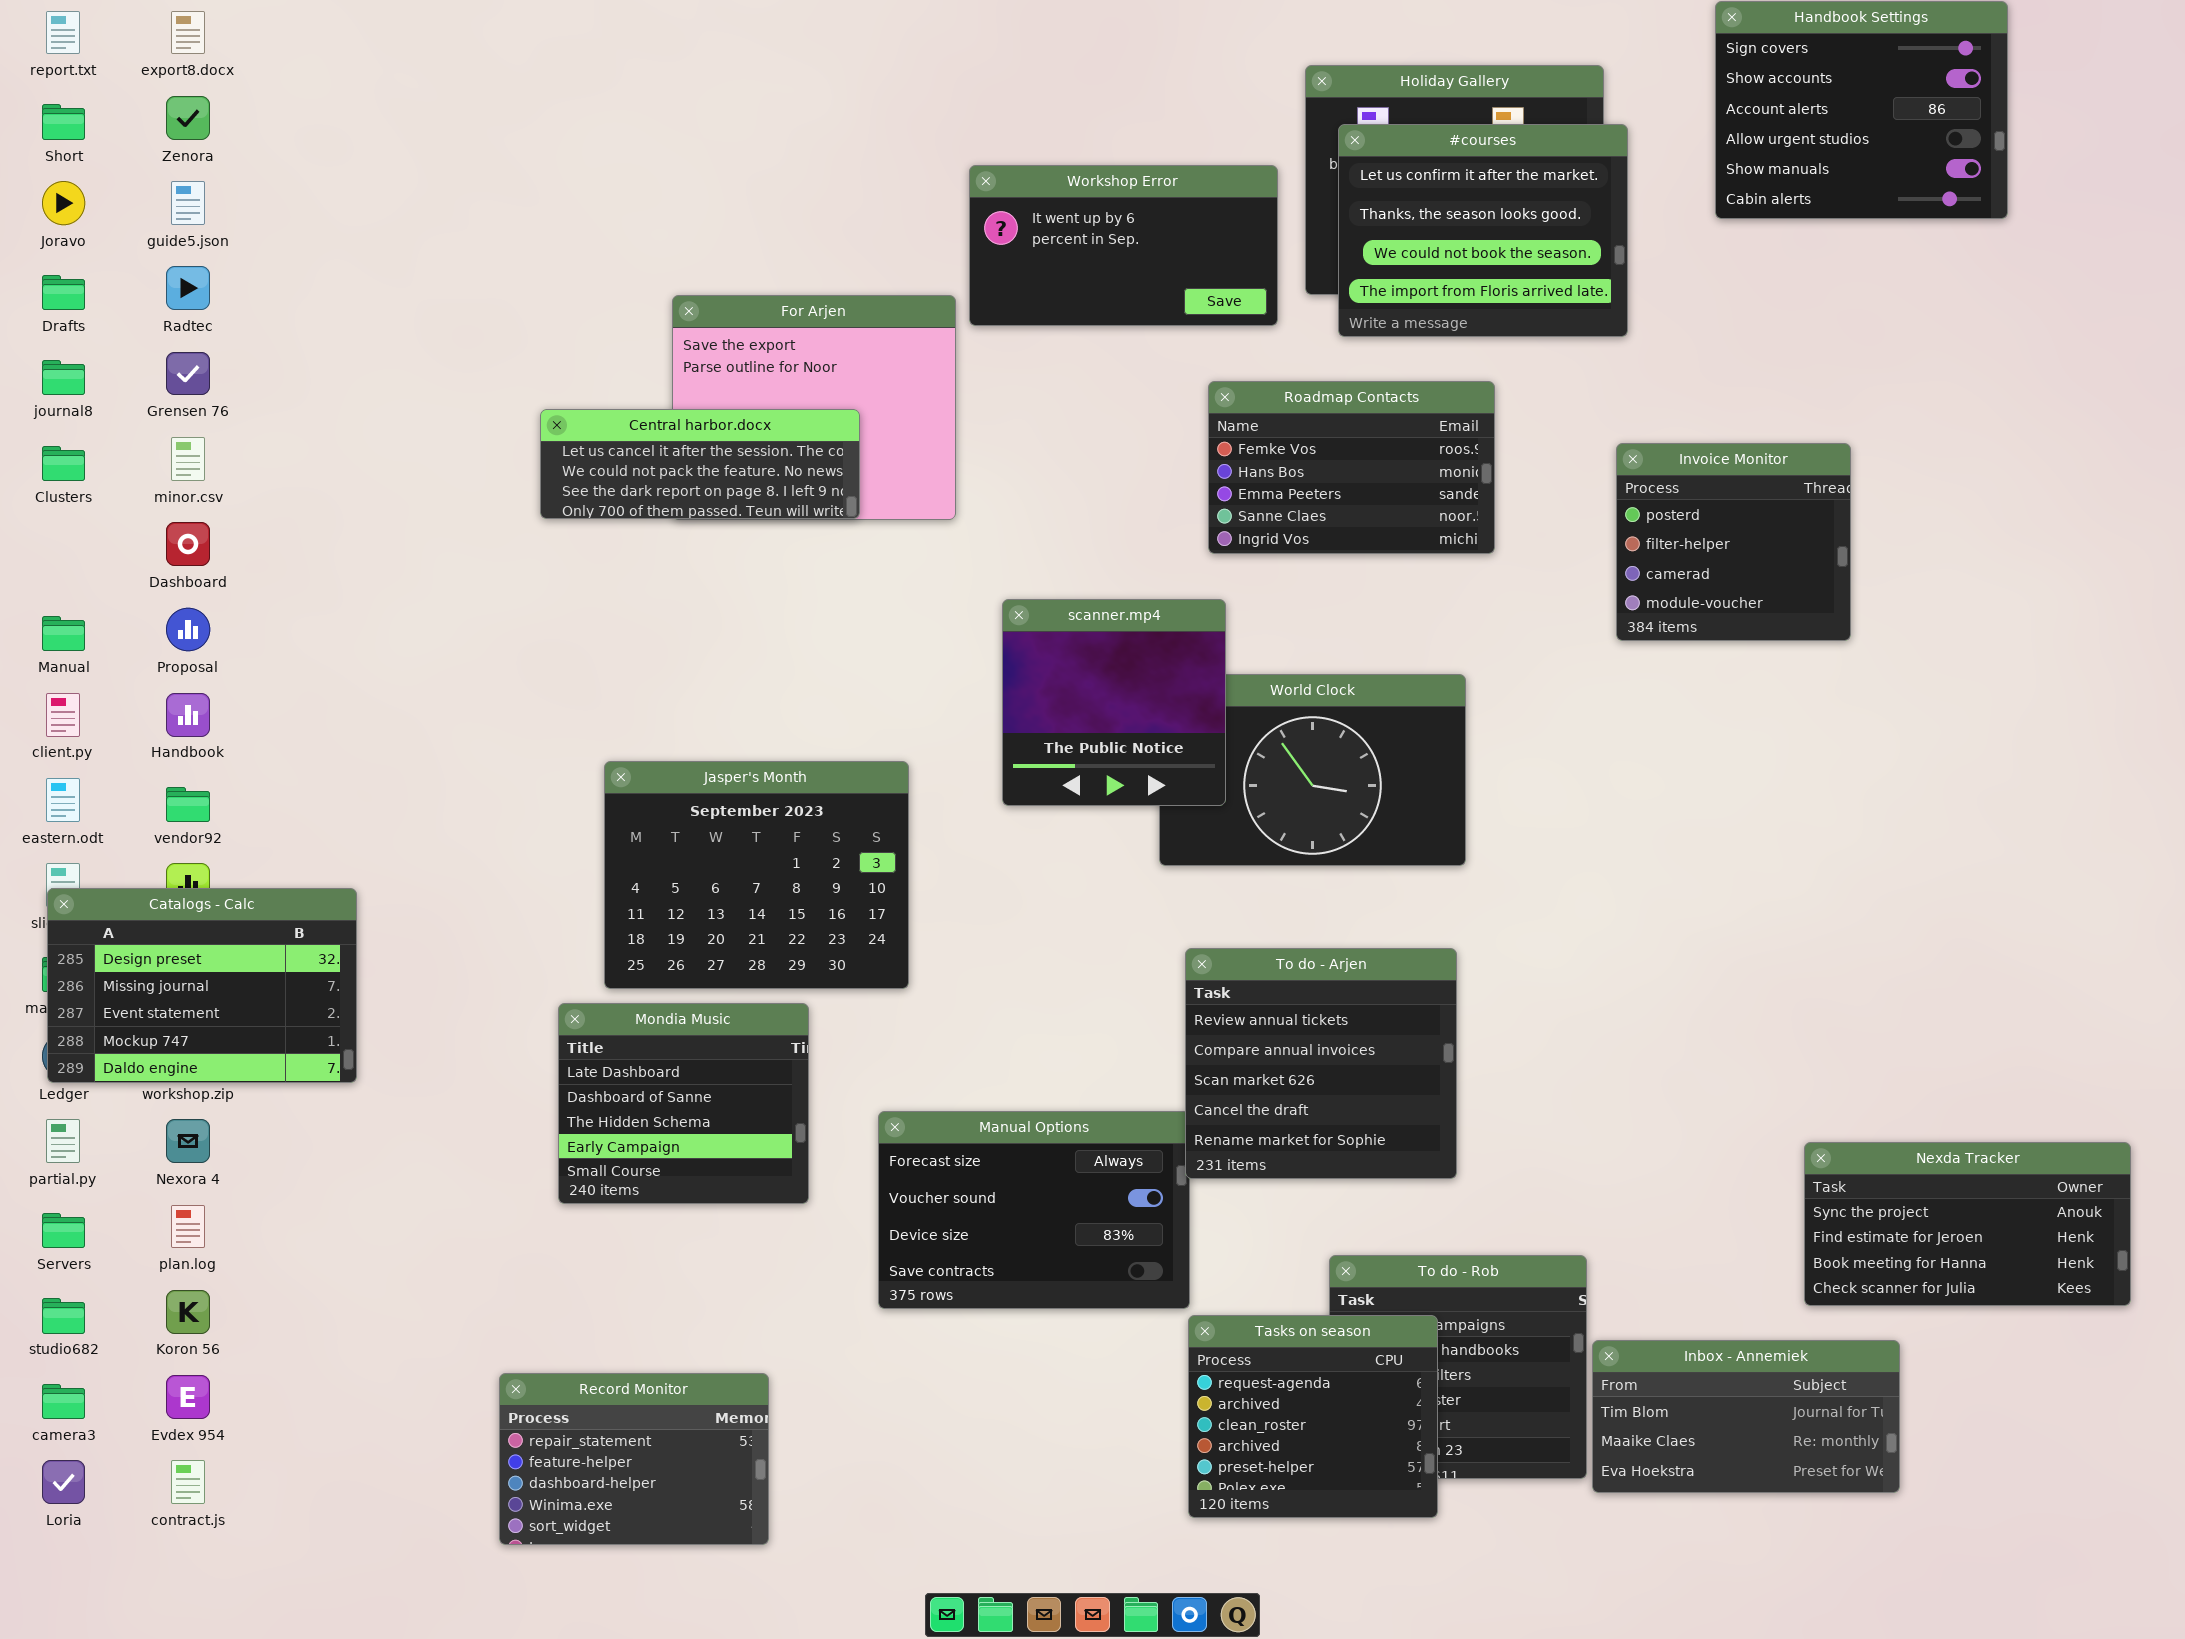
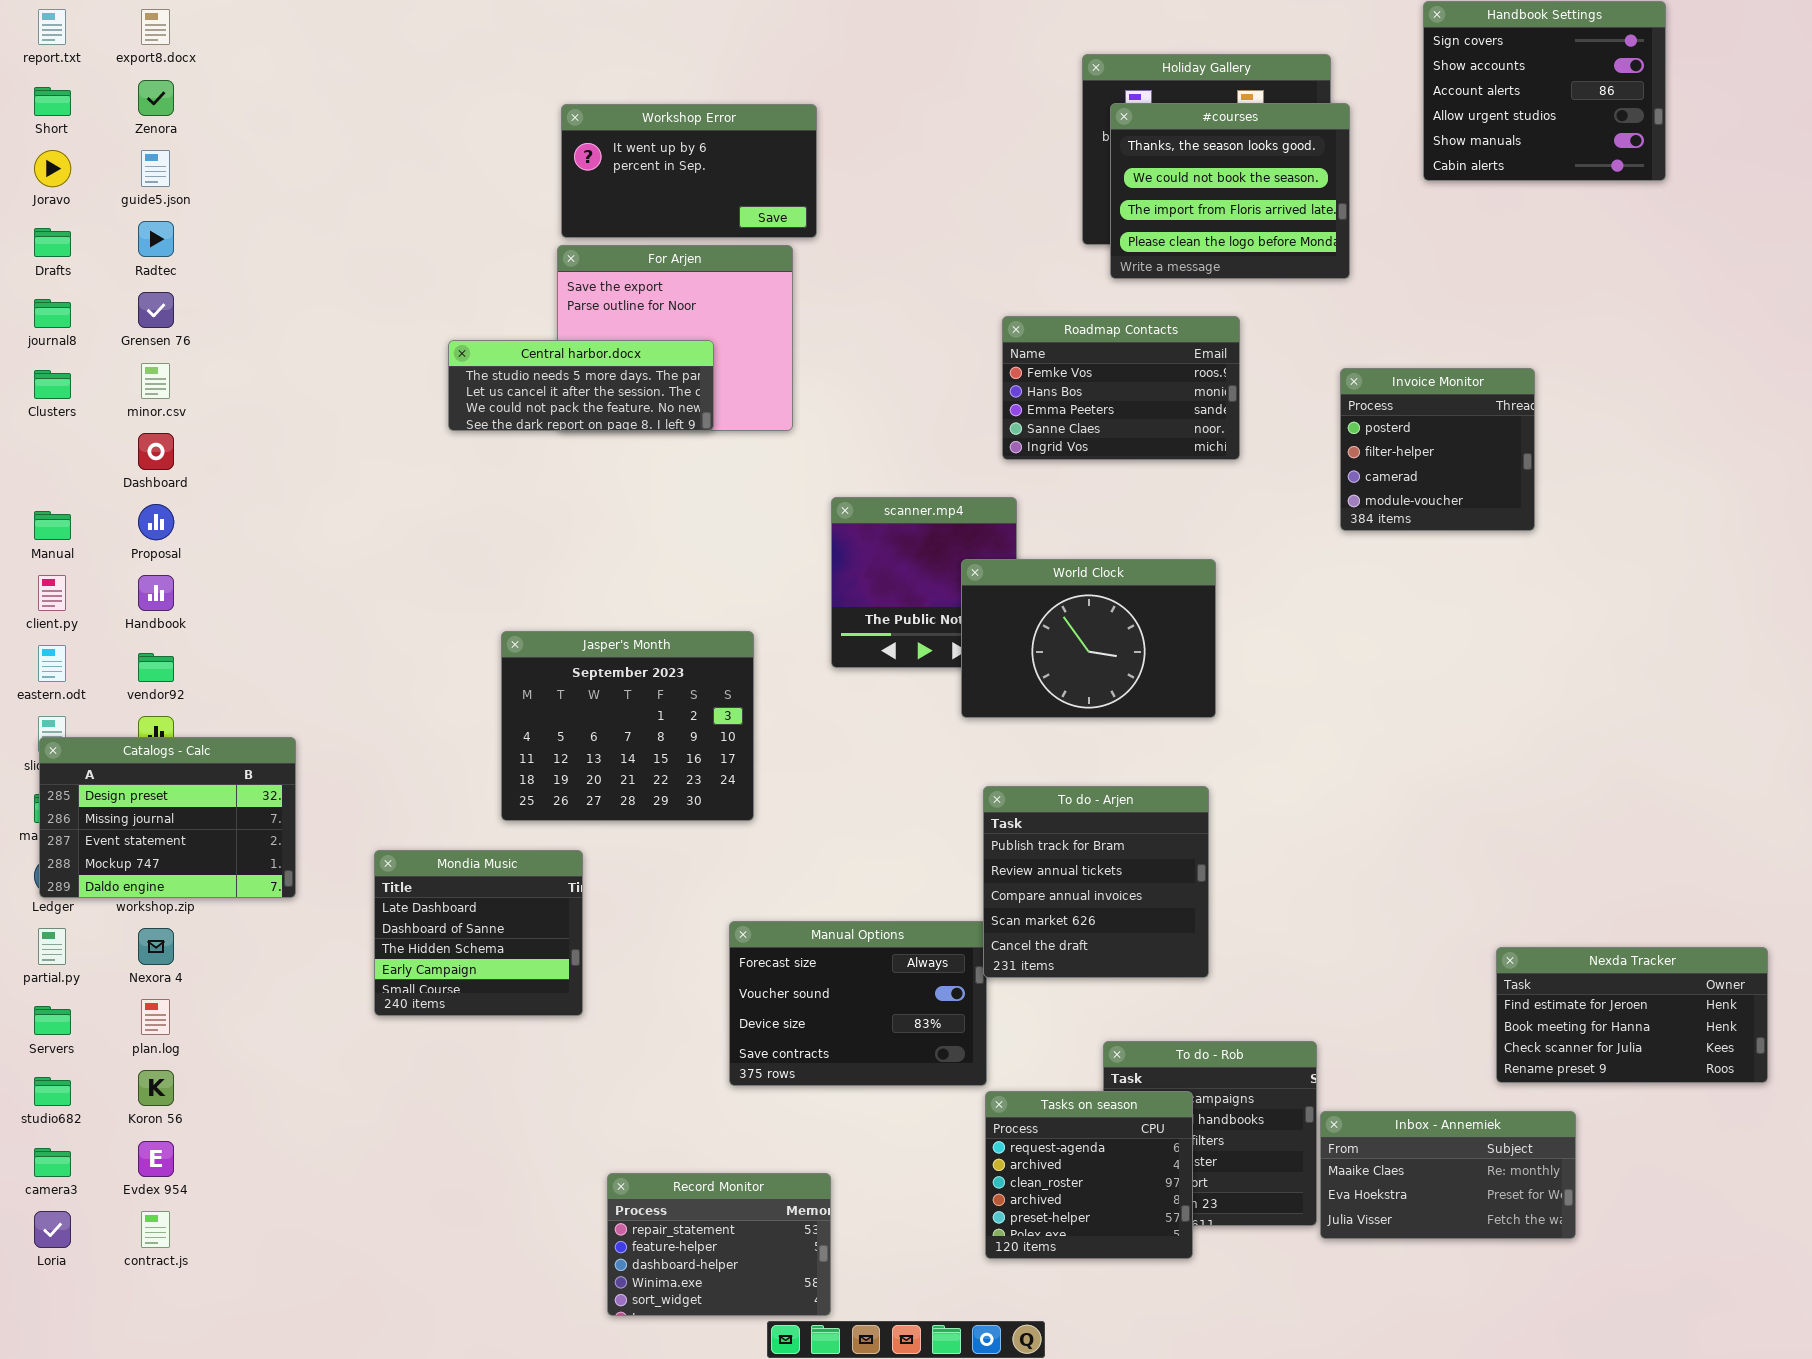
#courses: [1338,124,1628,337] -> [1110,103,1350,279], scrolled down 1 row
Workshop Error: [969,165,1278,326] -> [561,104,817,238], moved
Central harbor.docx: [540,409,860,519] -> [448,340,714,431], scrolled up 1 row
World Clock: [1159,674,1466,866] -> [961,559,1216,718], raised
To do - Arjen: [1185,948,1457,1179] -> [983,786,1209,978], scrolled up 1 row
Mondia Music: [558,1003,809,1204] -> [374,850,583,1016], moved
Nexda Tracker: [1804,1142,2131,1306] -> [1496,947,1768,1083], scrolled down 1 row
Inbox - Annemiek: [1592,1340,1900,1493] -> [1320,1111,1576,1239], scrolled down 1 row
Record Monitor: [499,1373,769,1545] -> [607,1173,831,1316], moved

